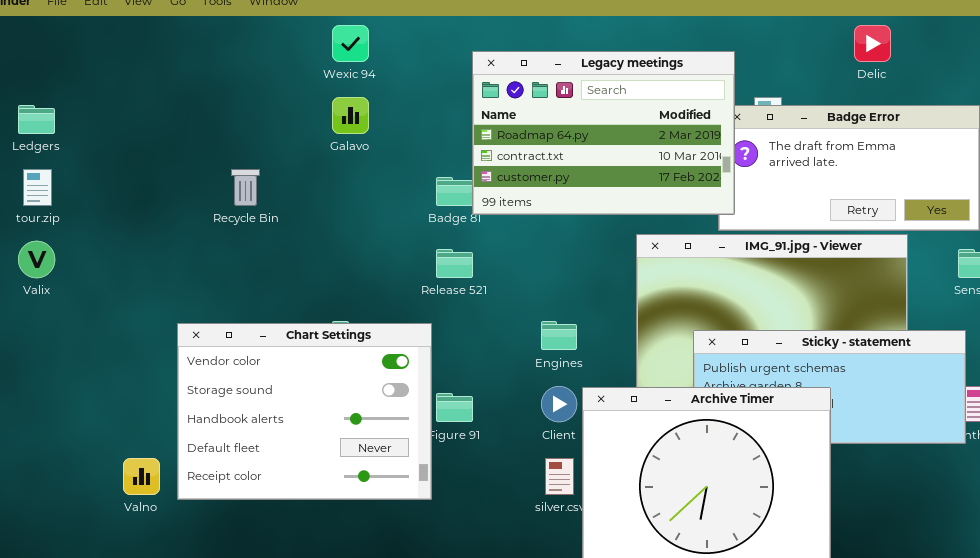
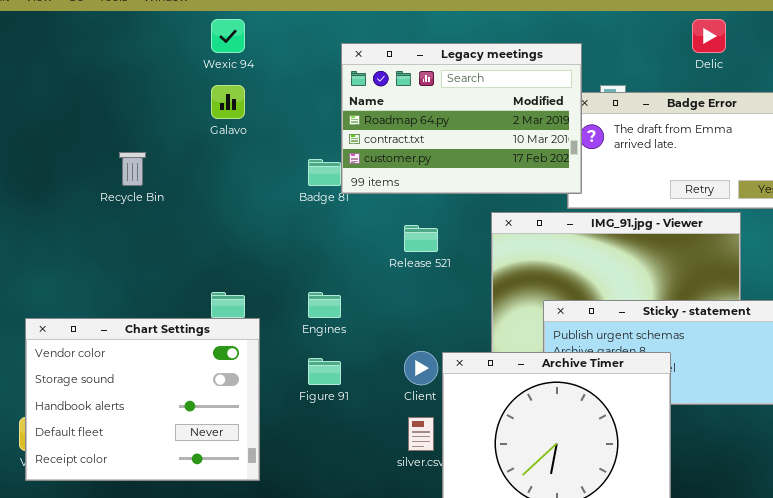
Release 521: [436,249,473,278] -> [404,225,438,252], moved
Engines: [541,321,577,350] -> [308,292,341,318], moved
Chart Settings: [177,323,432,500] -> [25,318,260,481], moved

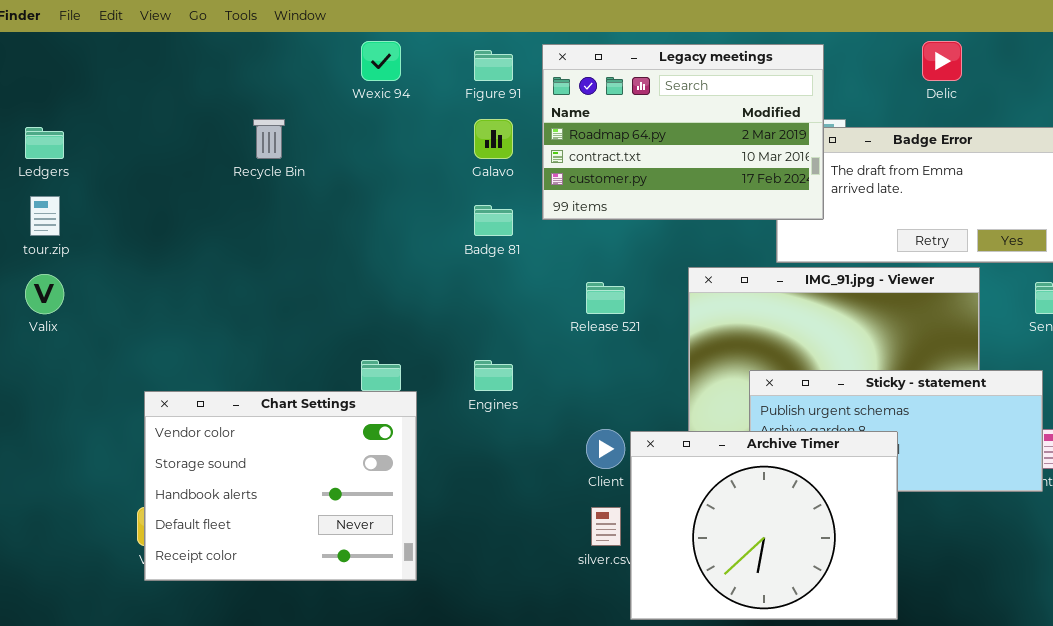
Legacy meetings: [341,43,582,194] -> [542,44,824,220], moved
Galavo: [211,85,245,119] -> [474,119,513,159], moved
Recycle Bin: [119,152,146,186] -> [253,119,285,159], moved
Figure 91: [308,358,341,385] -> [474,50,513,81], moved

